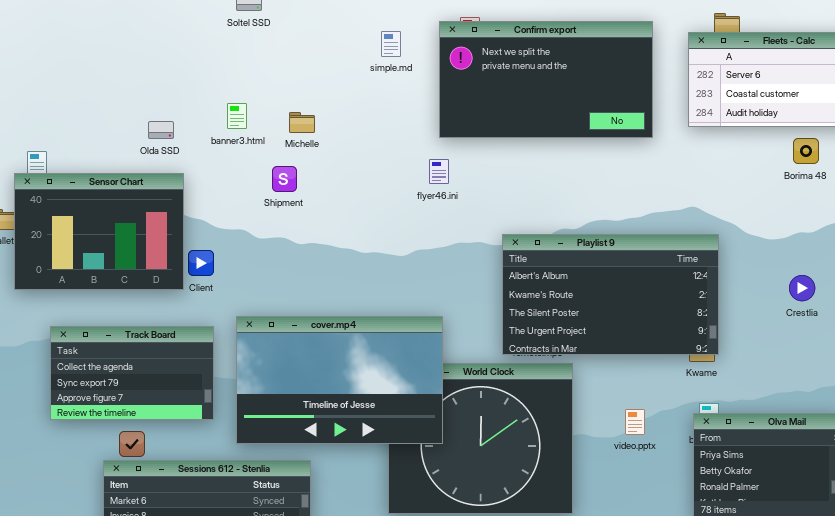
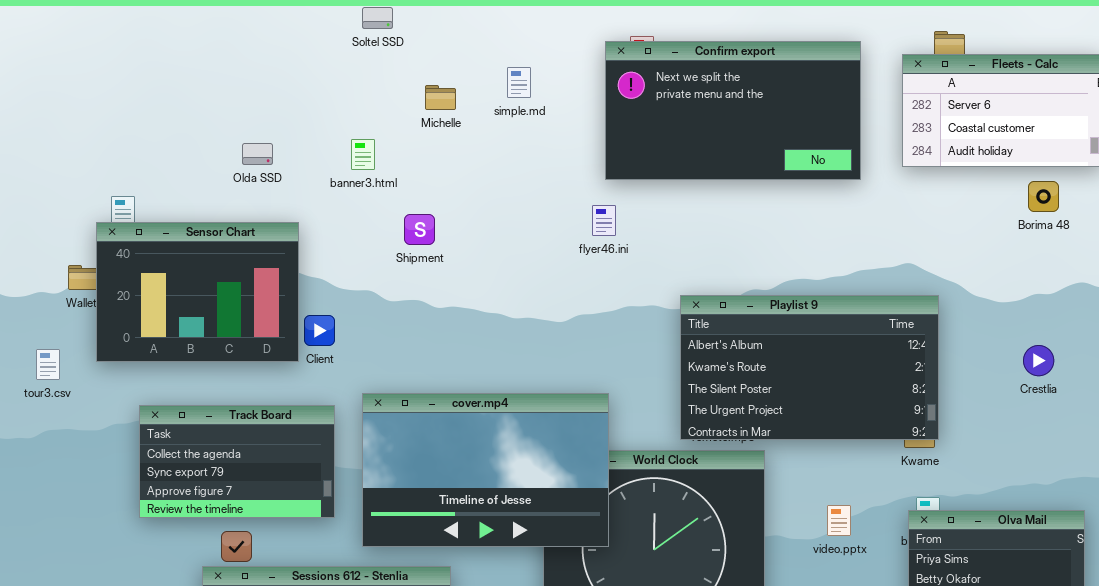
simple.md: [381,31,401,57] -> [507,67,531,98], moved
Michelle: [289,112,315,133] -> [425,85,456,110], moved
Olda SSD: [148,121,174,139] -> [242,143,273,165], moved

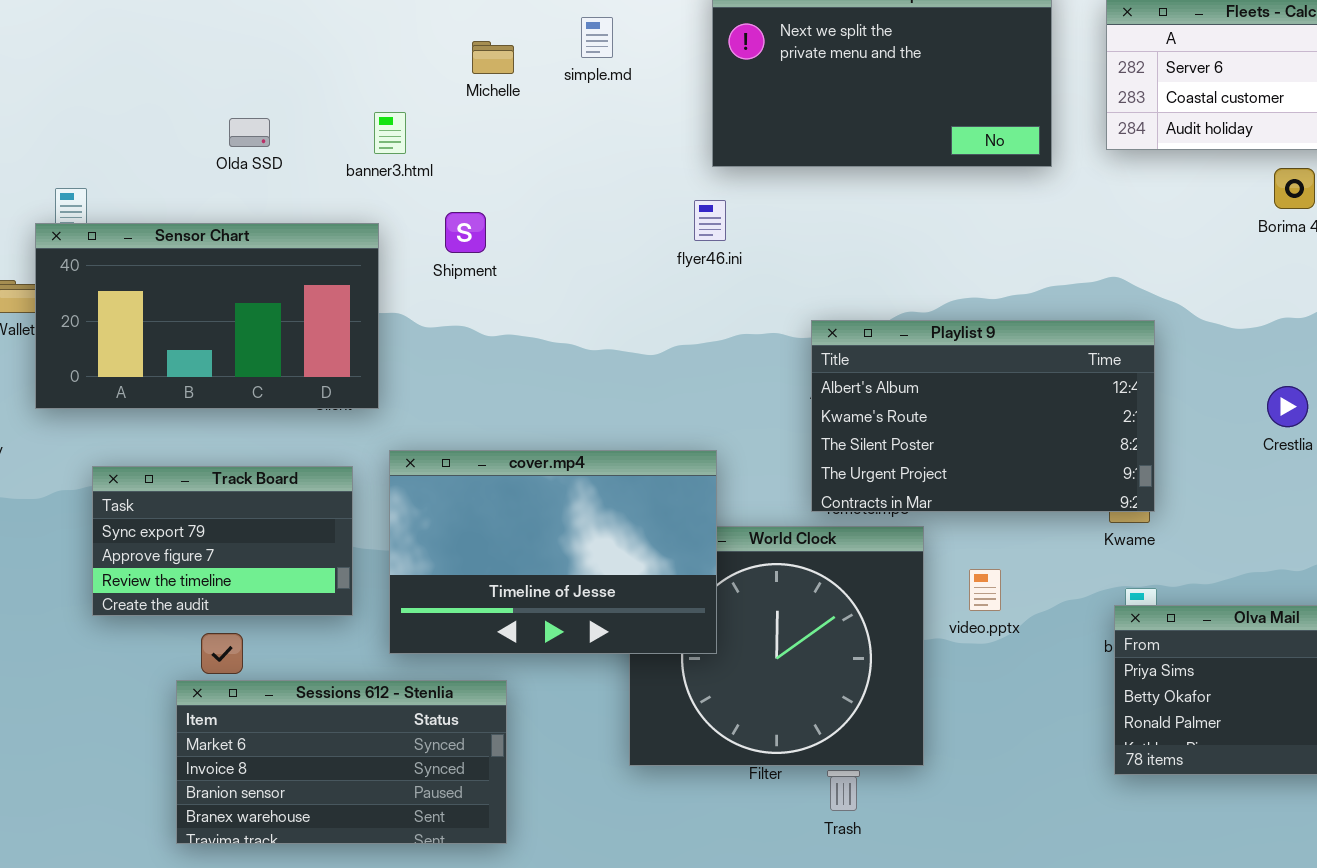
Sensor Chart: [96,222,299,362] -> [35,223,379,409], resized
Track Board: [139,405,335,518] -> [92,466,353,616], scrolled down 1 row
video.pptx: [827,505,851,536] -> [969,569,1001,611], moved

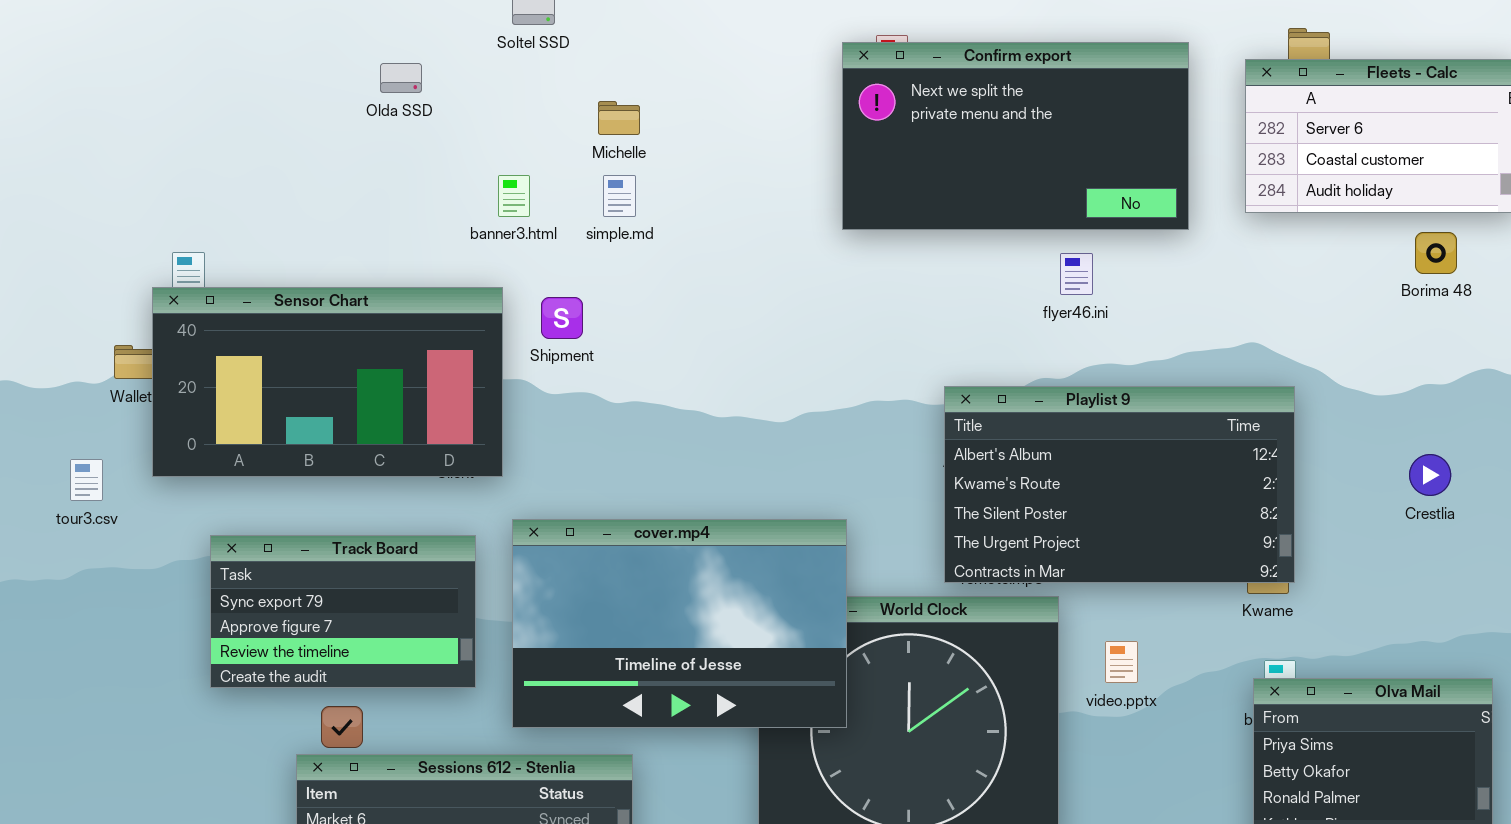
simple.md: [581,17,613,58] -> [603,175,636,217], moved
Olda SSD: [229,118,270,147] -> [380,63,422,93], moved
flyer46.ini: [694,200,726,241] -> [1060,253,1093,295], moved
Shipment: [445,212,486,253] -> [541,297,583,339], moved

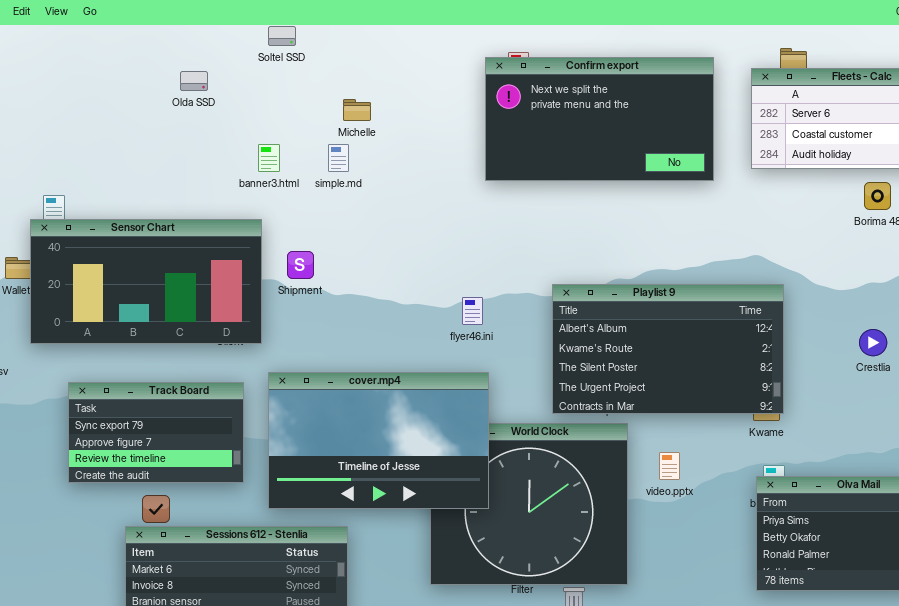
Michelle: [598,101,640,135] -> [343,99,371,121], moved
flyer46.ini: [1060,253,1093,295] -> [462,297,483,325], moved
Shipment: [541,297,583,339] -> [287,251,314,279], moved

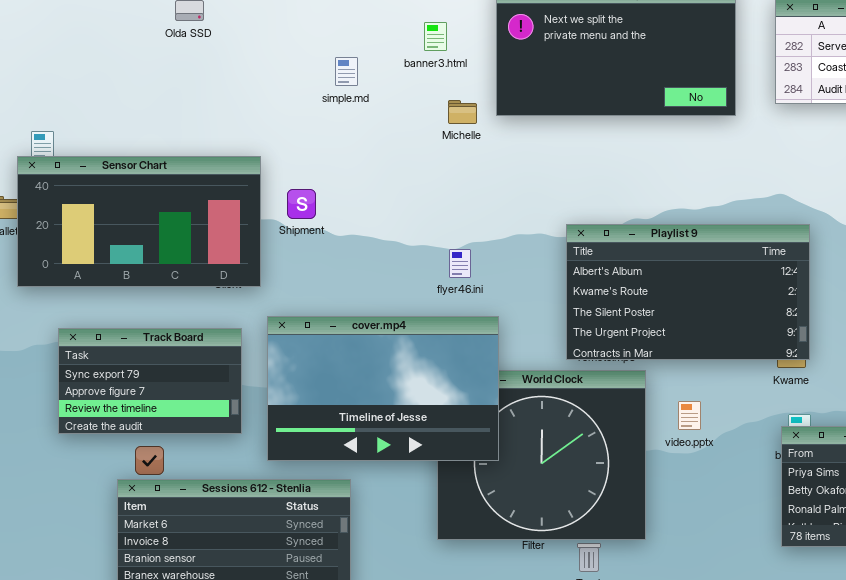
Michelle: [343,99,371,121] -> [448,100,477,124], moved
banner3.html: [258,144,280,172] -> [424,22,447,51], moved
simple.md: [328,144,349,172] -> [335,57,358,86], moved
flyer46.ini: [462,297,483,325] -> [449,249,471,278], moved

